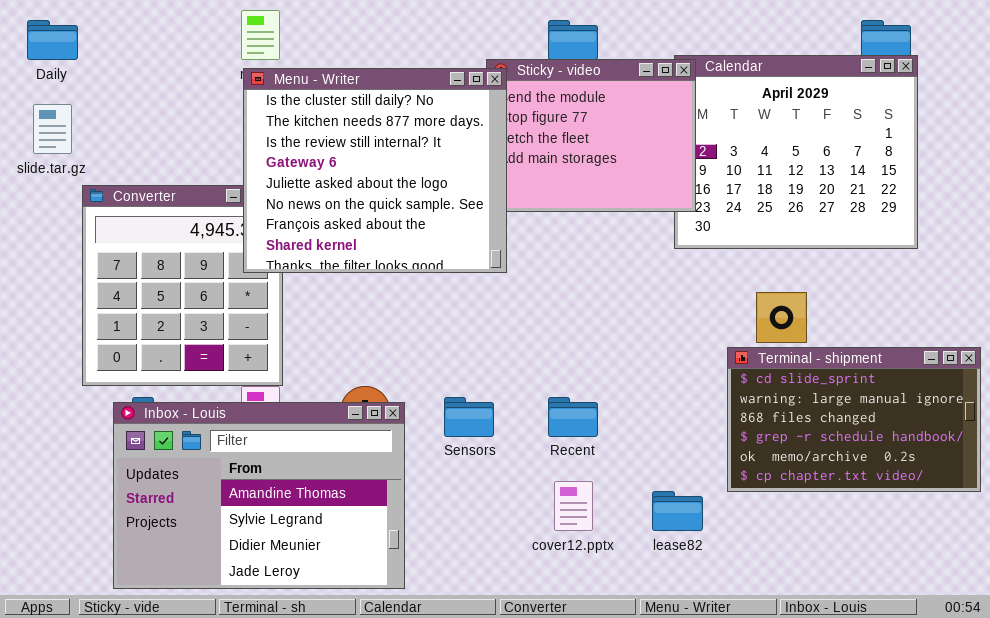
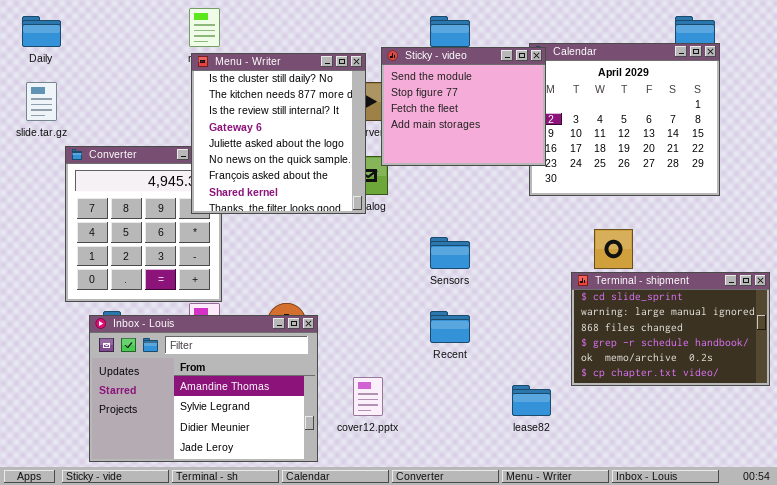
Menu - Writer: [243,68,507,273] -> [191,53,366,214], resized
Sensors: [444,397,494,437] -> [430,237,470,269], moved
cover12.pptx: [554,481,593,531] -> [353,377,383,416], moved

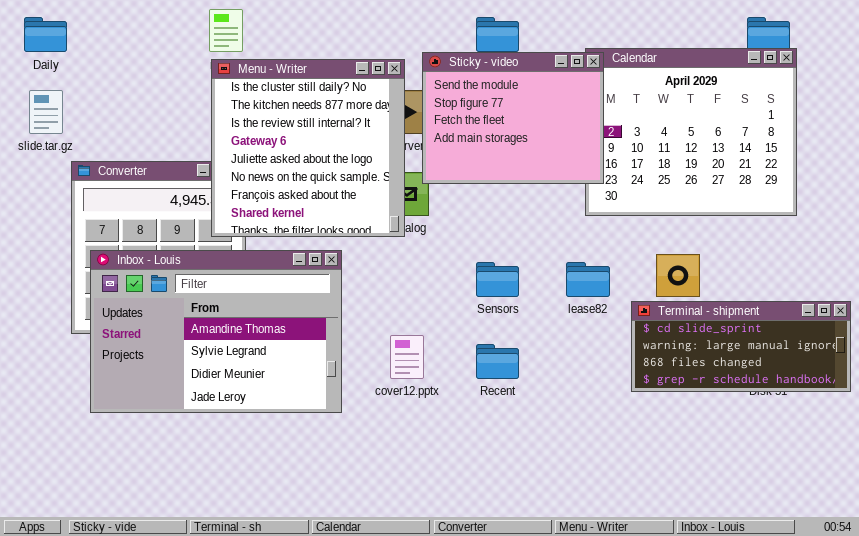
Terminal - shipment: [571,272,770,386] -> [631,301,851,392], resized
Inbox - Louis: [89,315,318,462] -> [90,250,342,413], moved
cover12.pptx: [353,377,383,416] -> [390,335,424,379], moved
lease82: [512,385,551,416] -> [566,262,610,297], moved

